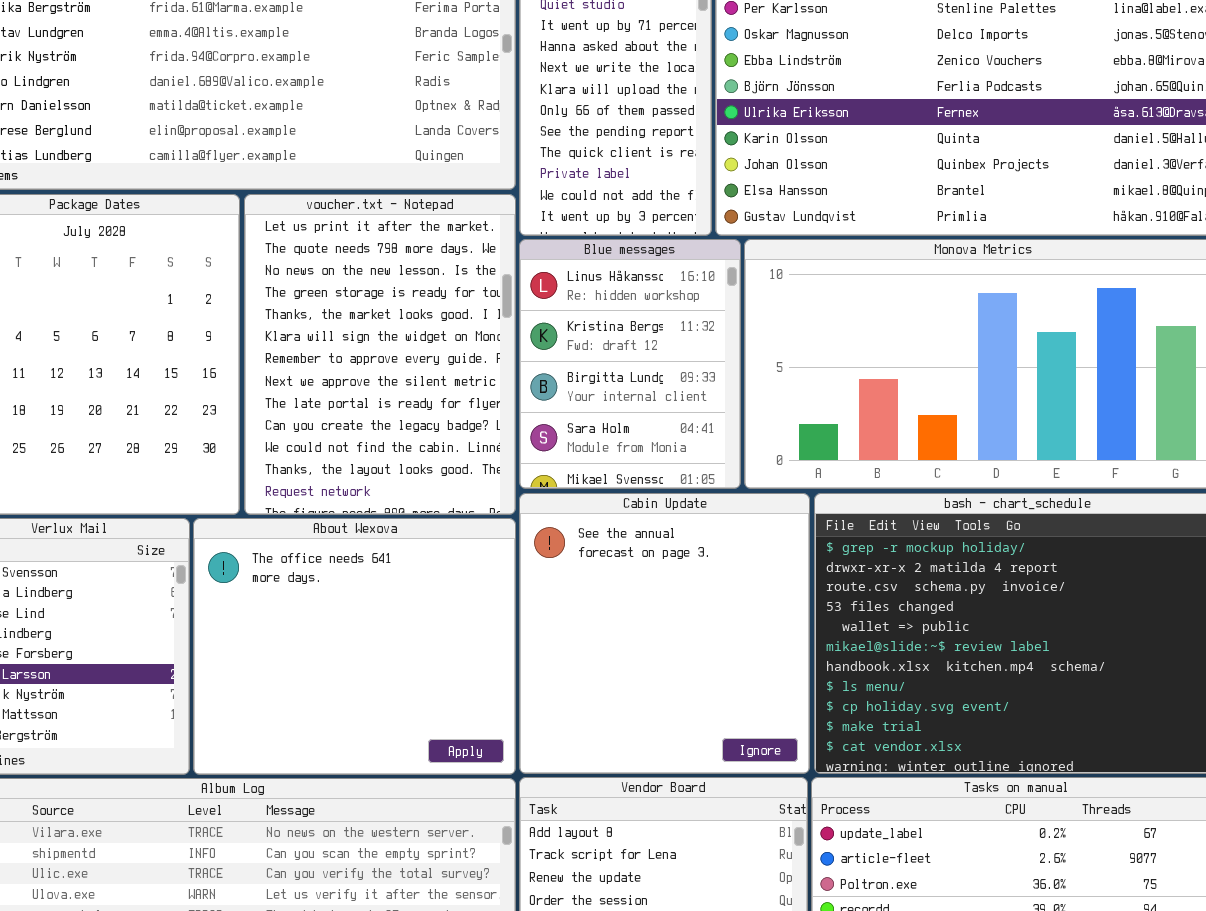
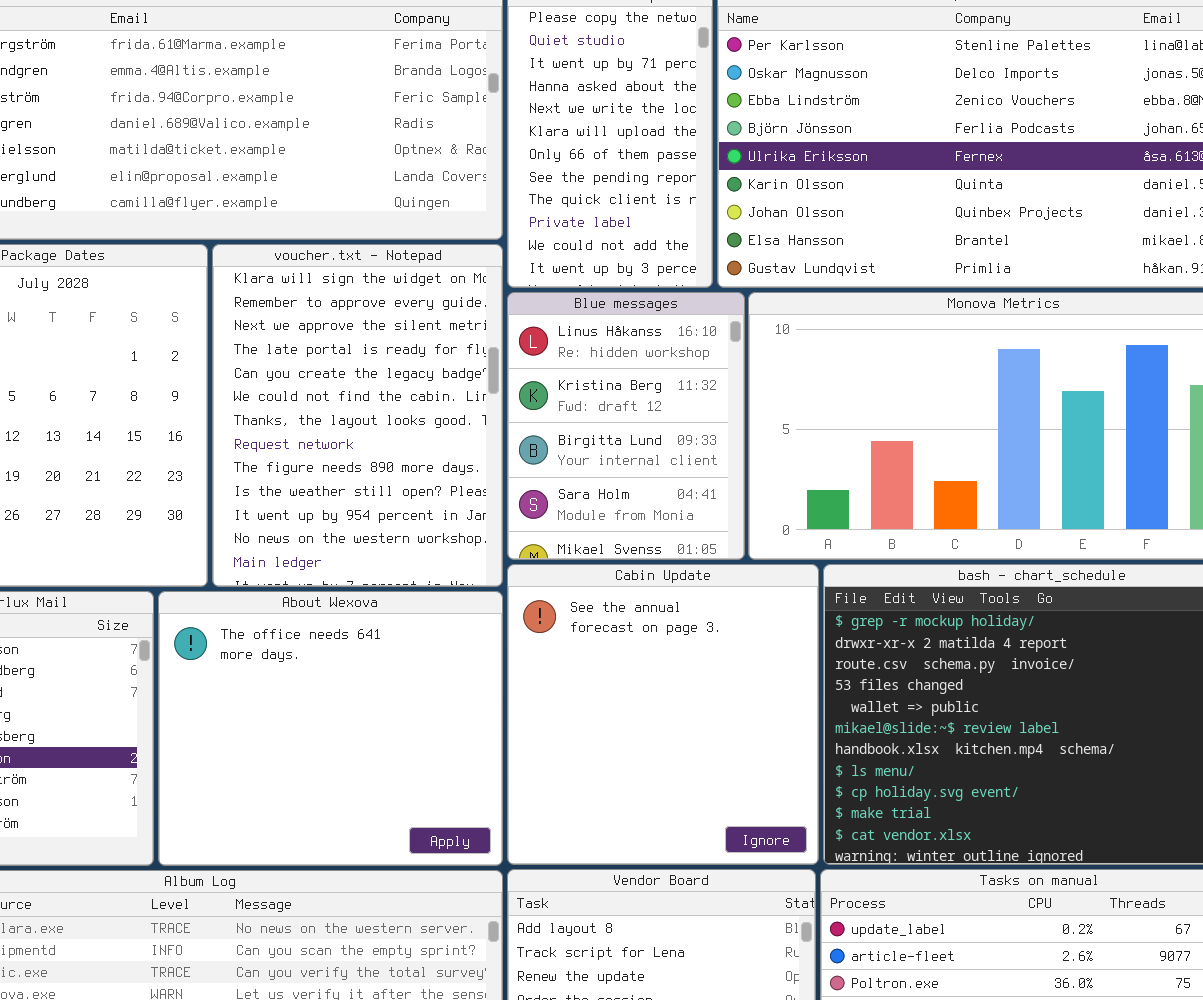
voucher.txt - Notepad: [244,194,516,515] -> [212,244,503,587], scrolled down 5 rows

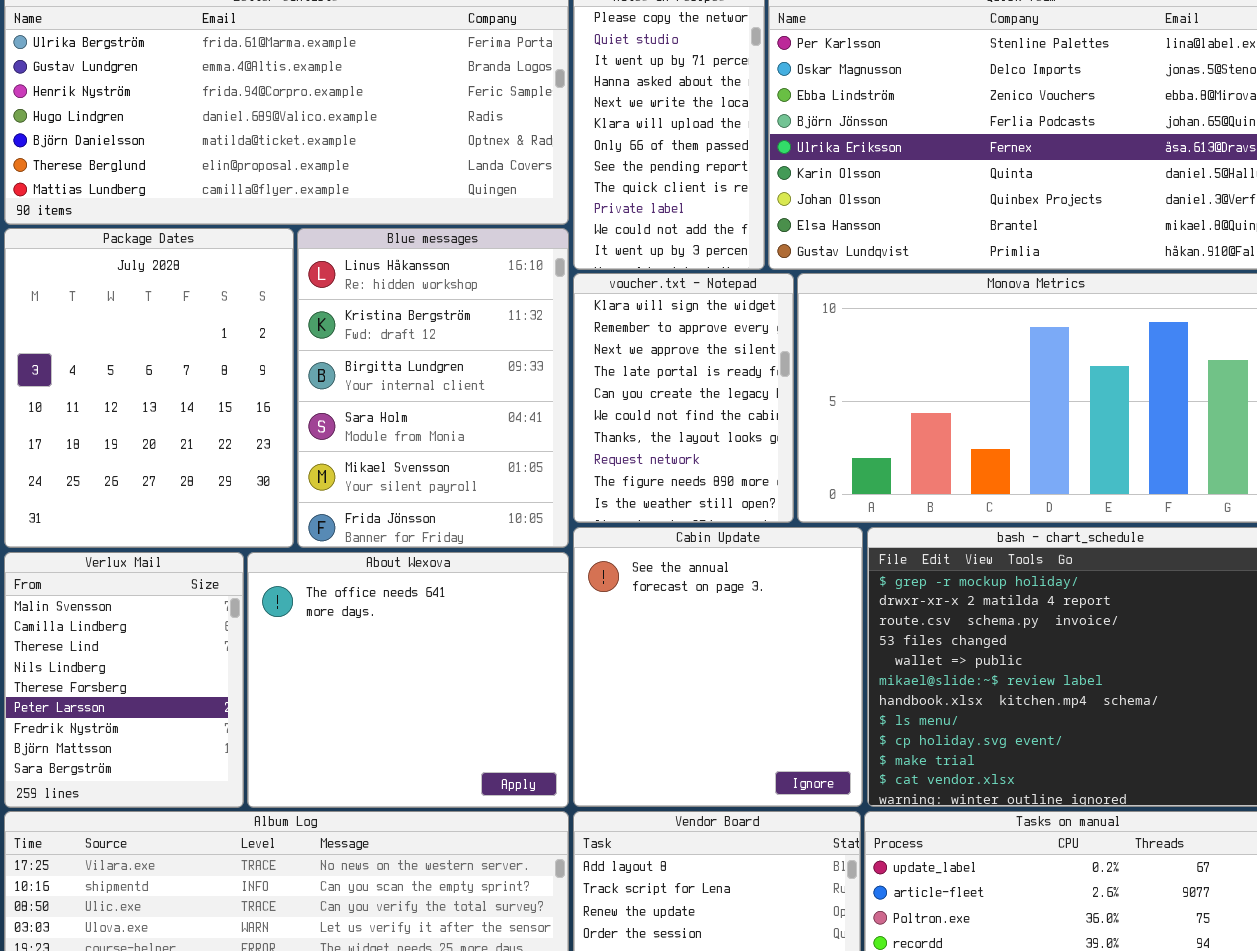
voucher.txt - Notepad: [212,244,503,587] -> [573,273,794,523], moved, resized
Blue messages: [507,292,745,560] -> [297,228,569,548], moved, resized

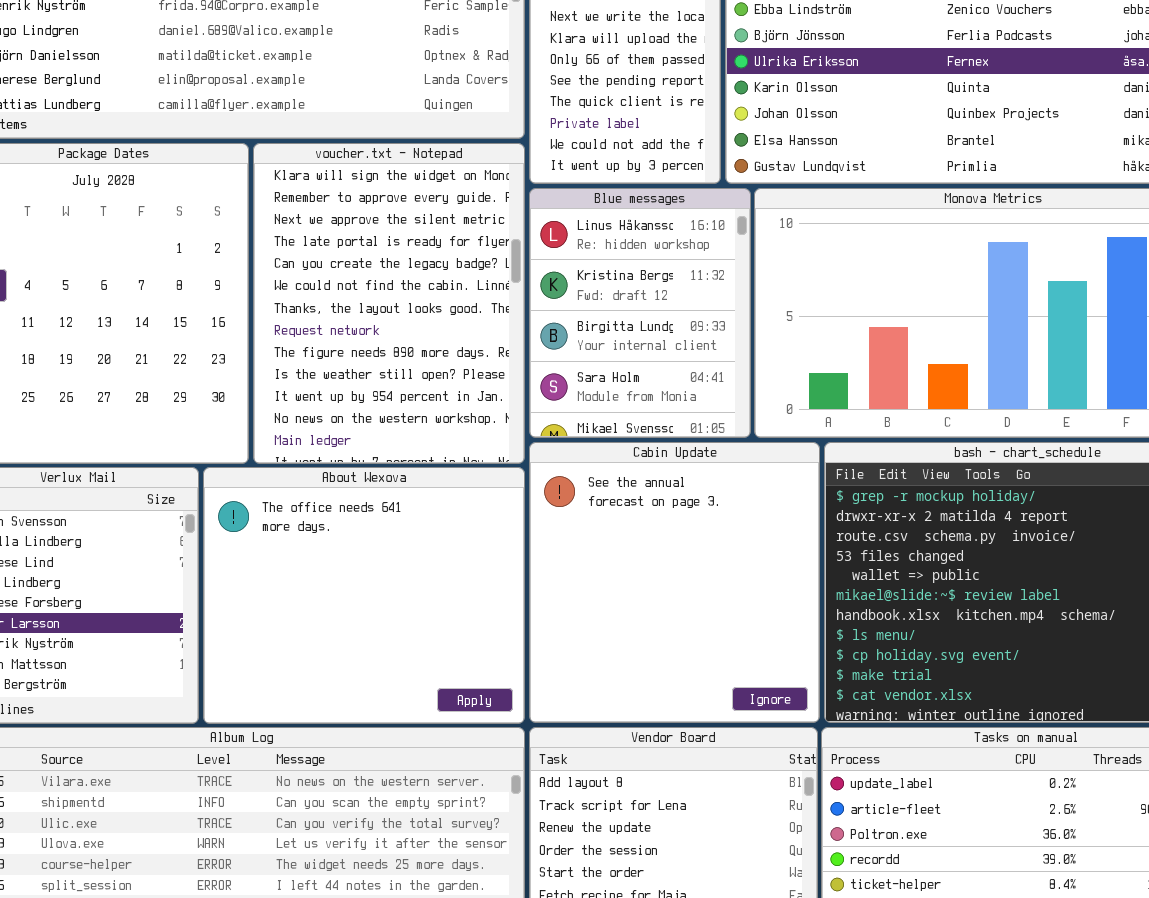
Blue messages: [297,228,569,548] -> [529,188,751,438], moved, resized
voucher.txt - Notepad: [573,273,794,523] -> [253,143,525,464], moved, resized

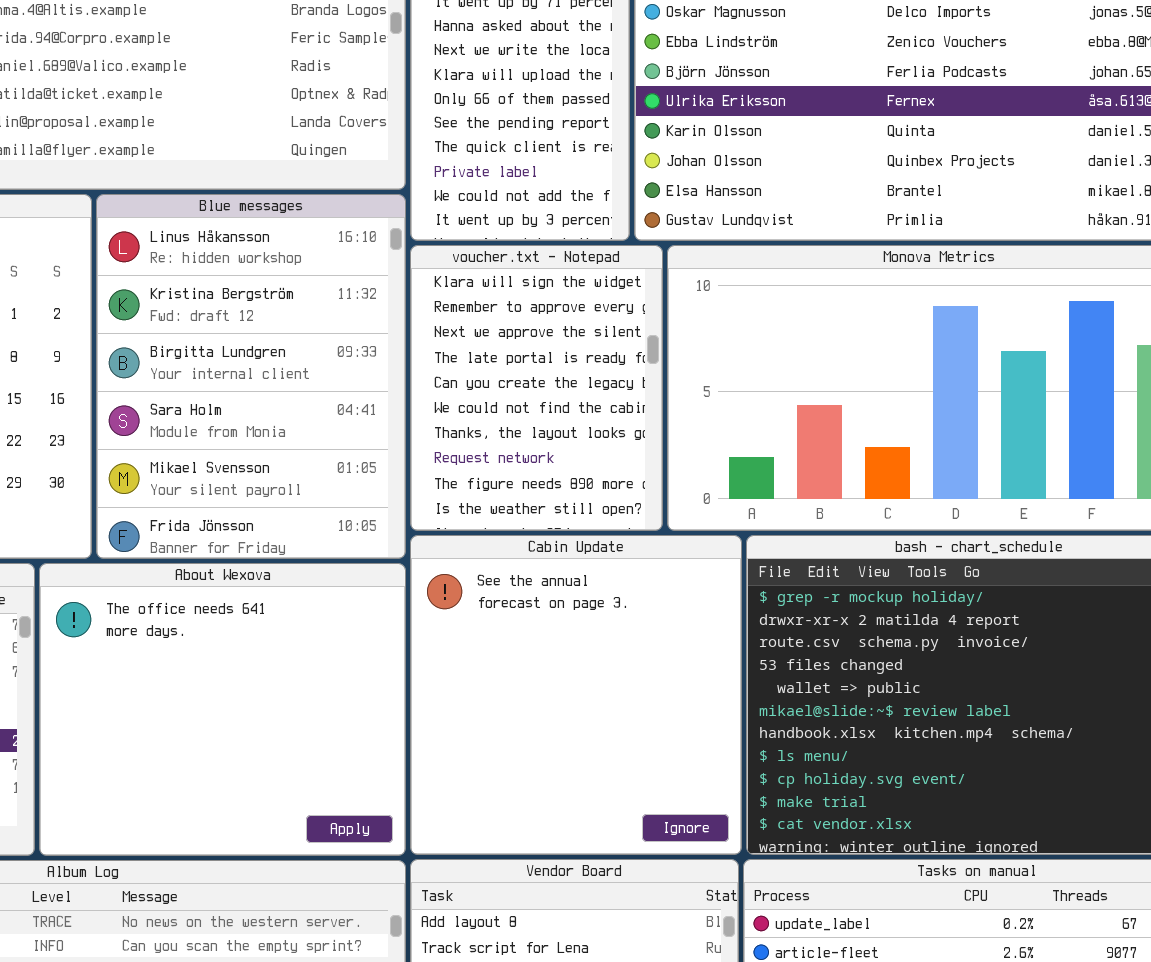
voucher.txt - Notepad: [253,143,525,464] -> [410,245,663,531], moved, resized
Blue messages: [529,188,751,438] -> [96,194,406,559], moved, resized

